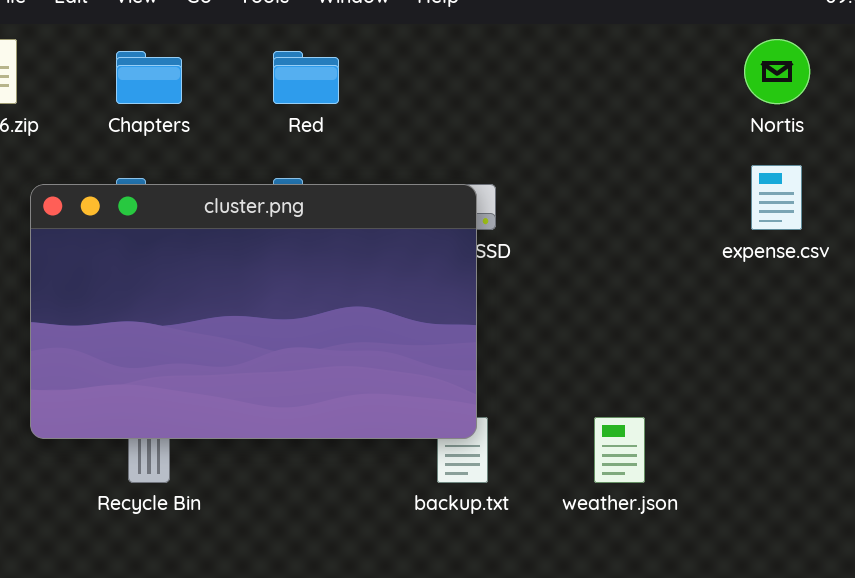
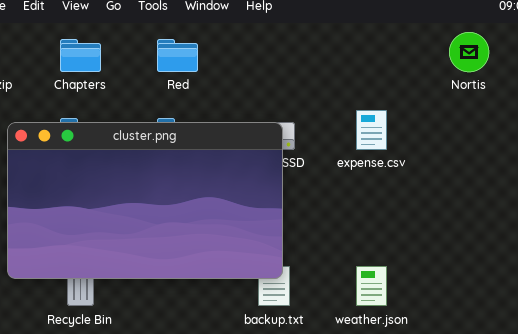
expense.csv: [751,165,802,230] -> [356,110,387,150], moved

